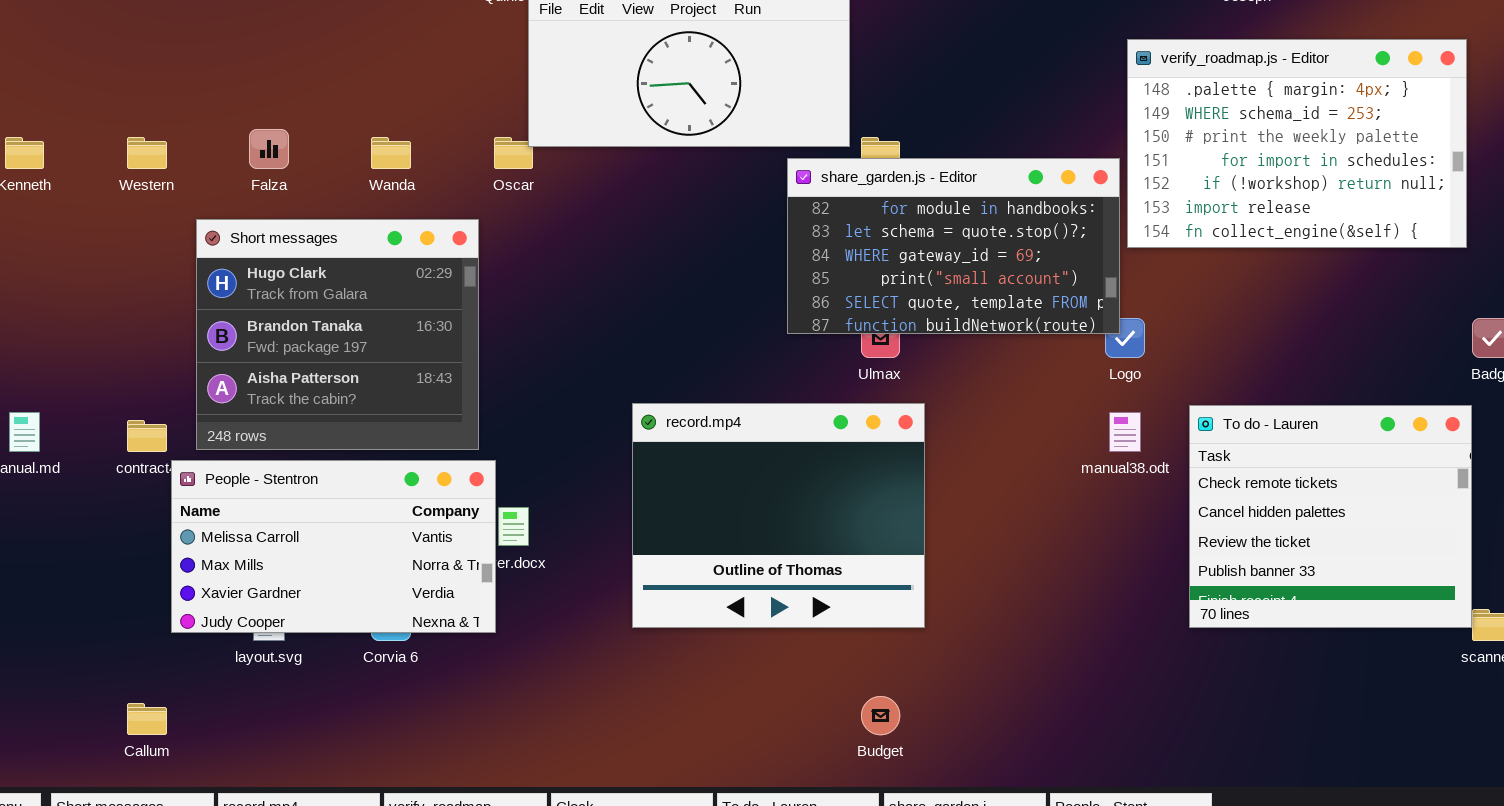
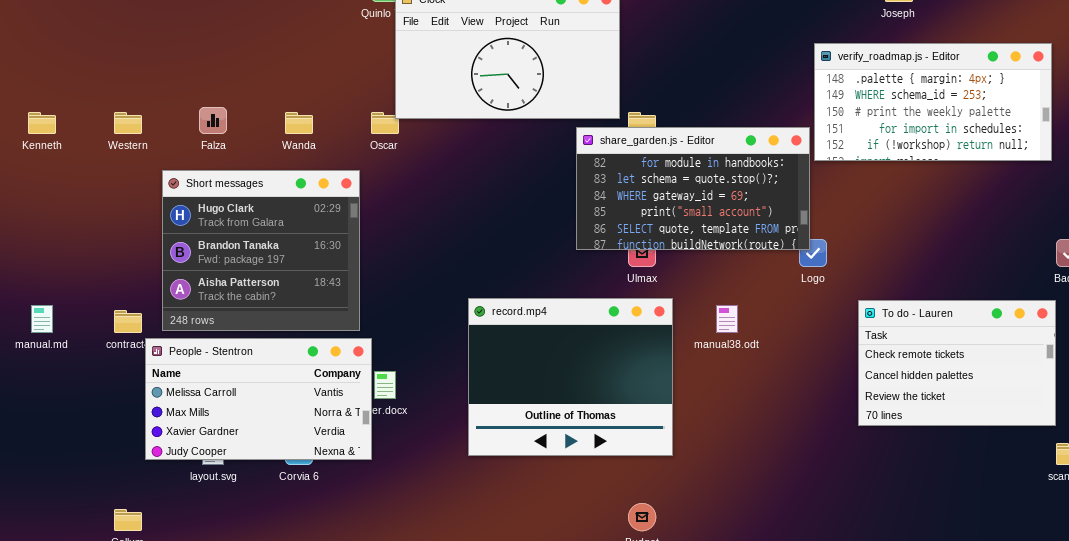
verify_roadmap.js - Editor: [1127,39,1467,248] -> [814,43,1052,161], resized
To do - Lauren: [1189,405,1472,628] -> [858,300,1056,426], resized
manual38.odt: [1109,412,1141,452] -> [716,305,738,333], moved

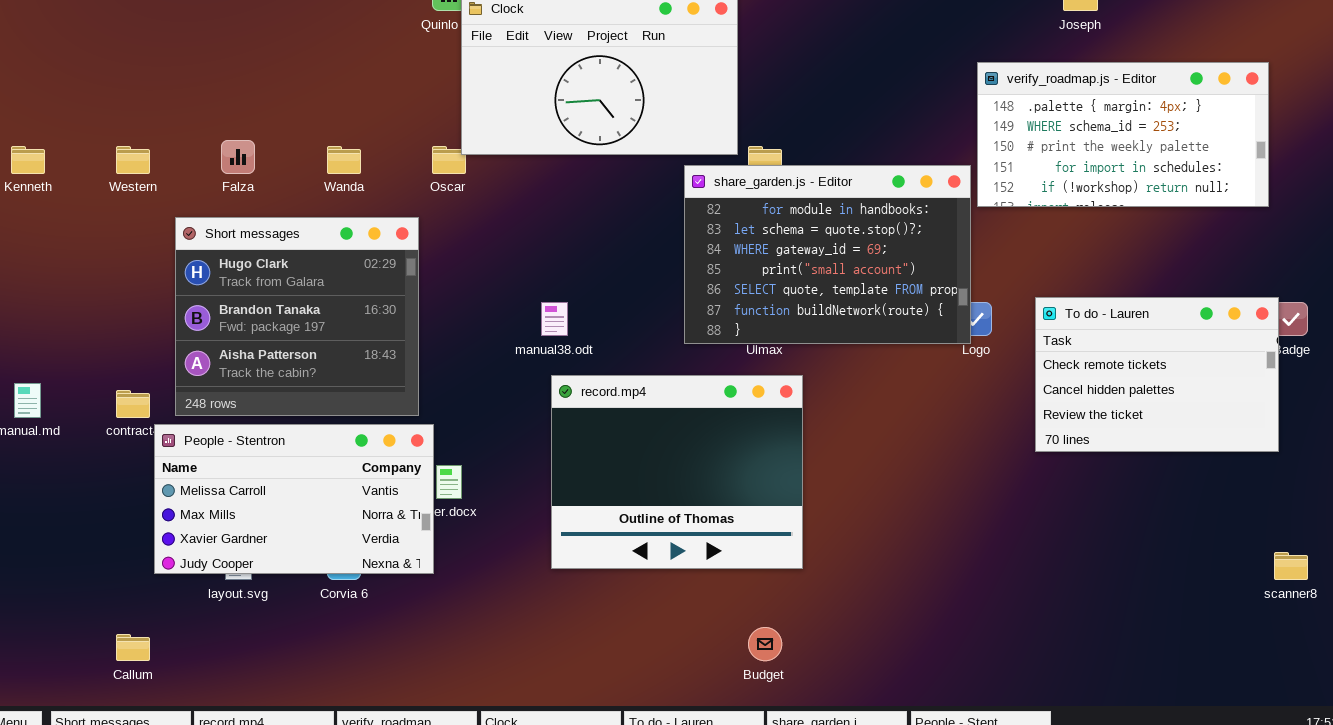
share_garden.js - Editor: [576,127,810,250] -> [684,165,971,344], resized
To do - Lauren: [858,300,1056,426] -> [1035,297,1279,452], moved
manual38.odt: [716,305,738,333] -> [541,302,568,336], moved

